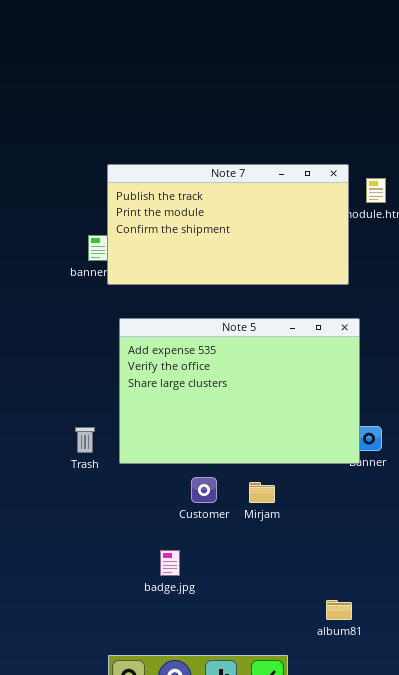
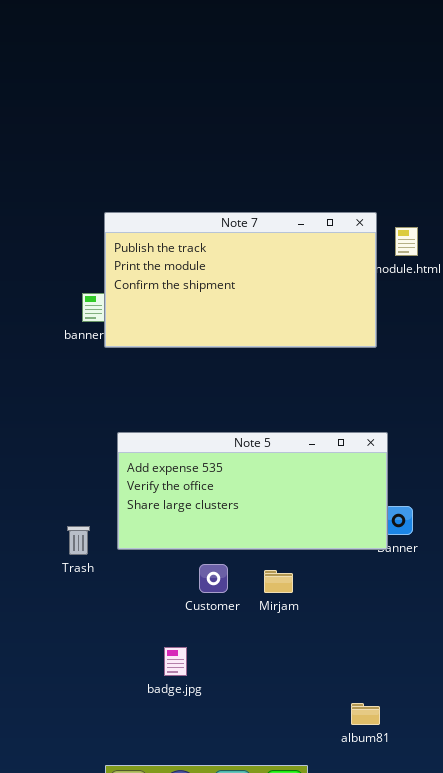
Note 5: [119,318,360,464] -> [117,432,388,550], resized
Trash: [75,427,95,453] -> [67,526,90,555], moved

